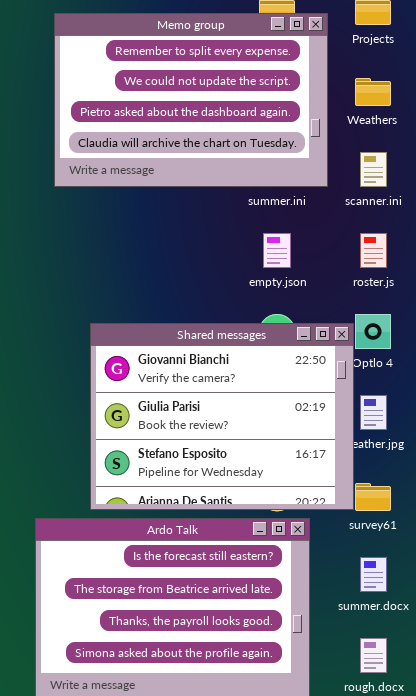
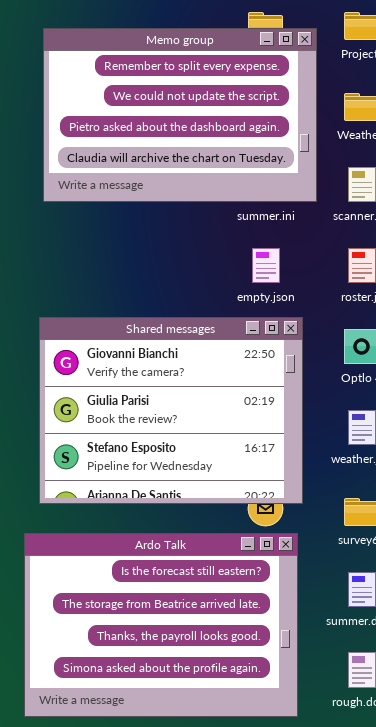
Shared messages: [90,323,354,510] -> [39,317,303,504], moved

